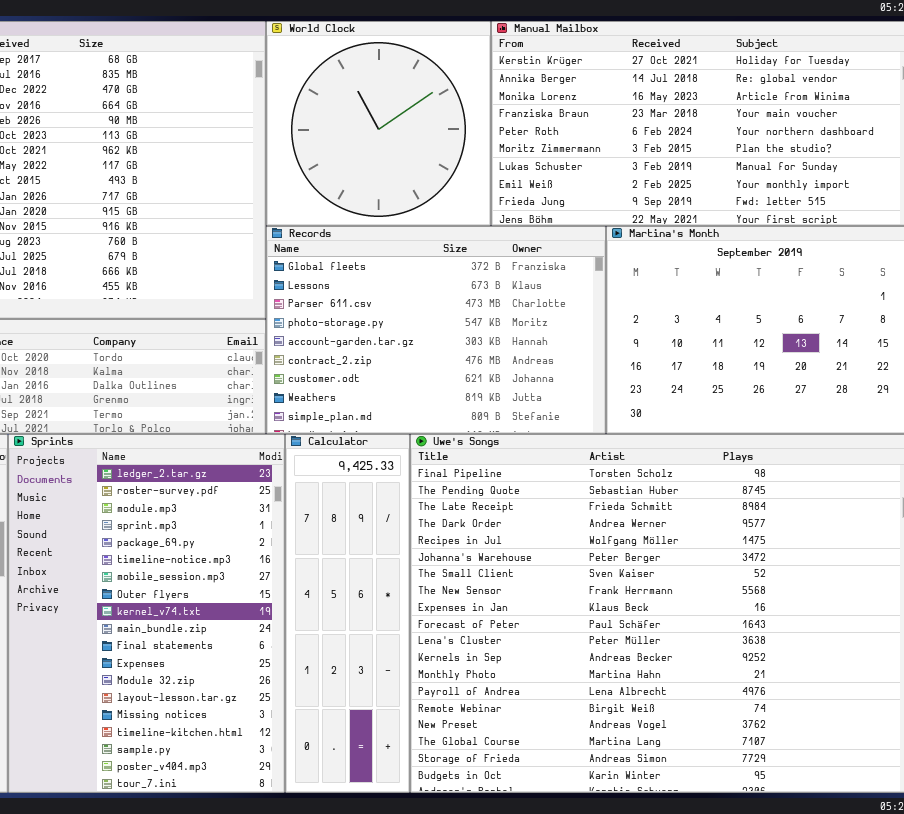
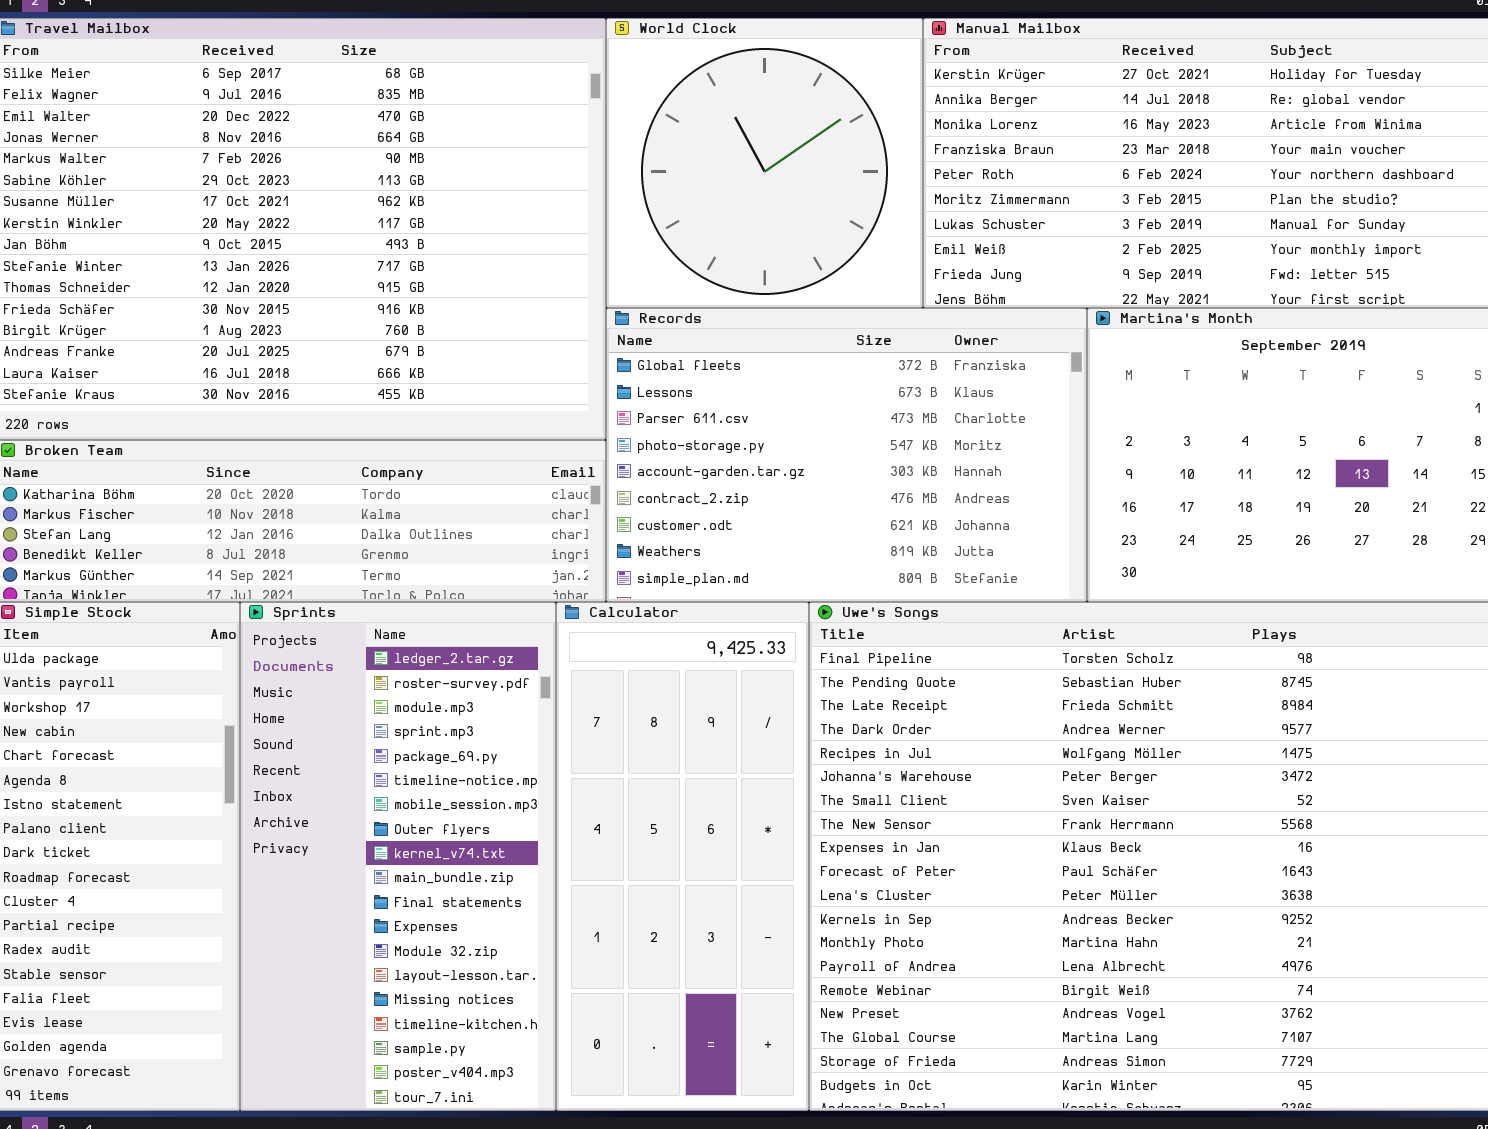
Sprints: [8,434,285,793] -> [240,602,556,1111], resized
Calculator: [285,434,410,793] -> [556,602,809,1111], resized

